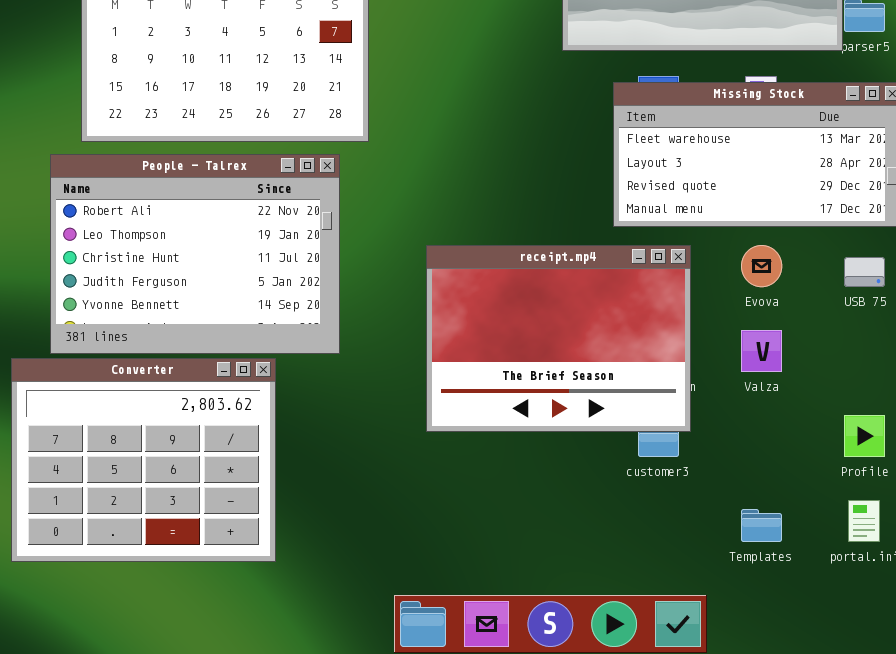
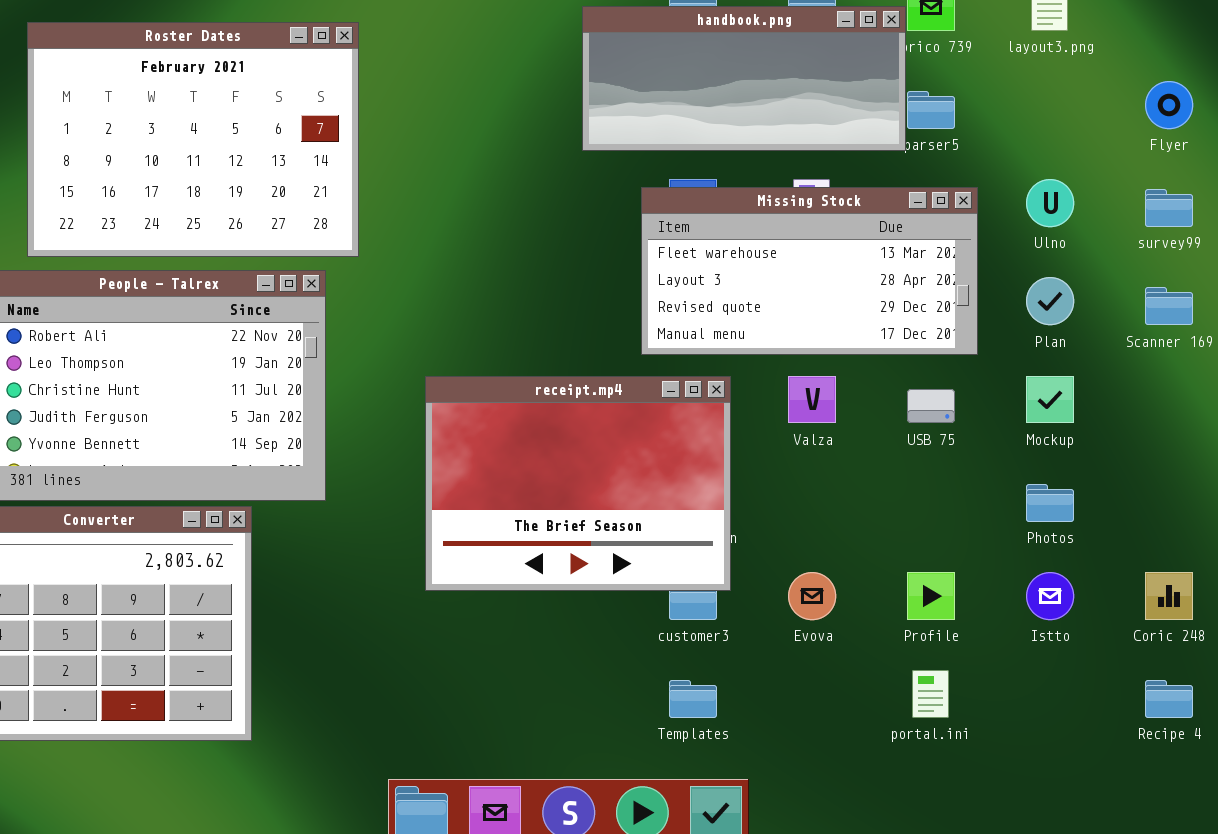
Evova: [741,245,782,287] -> [788,572,836,620], moved
Valza: [741,330,782,372] -> [788,376,836,423], moved
Templates: [741,509,782,542] -> [669,680,717,718], moved

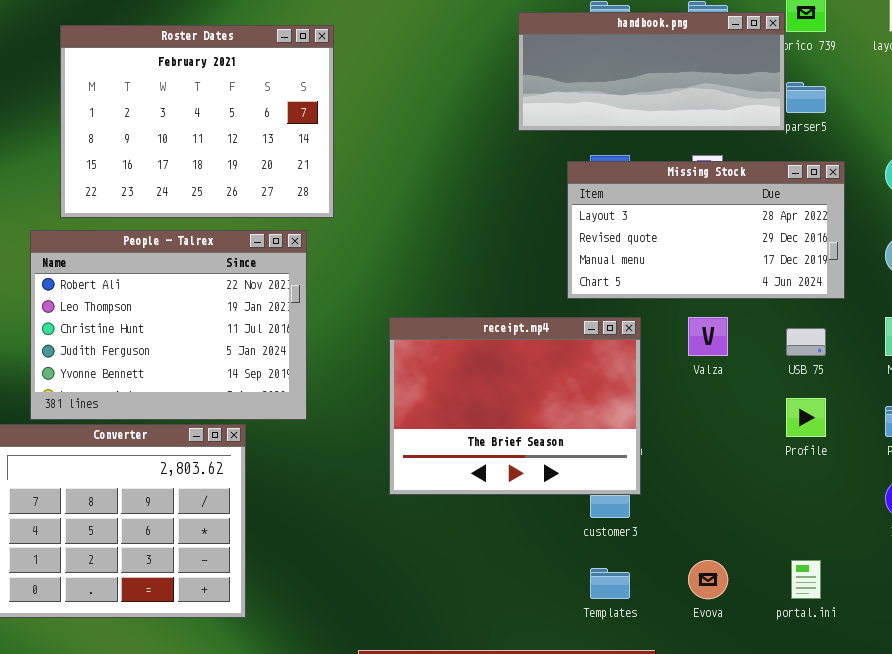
Missing Stock: [641,187,978,355] -> [567,161,845,299], scrolled down 1 row
Evova: [788,572,836,620] -> [688,560,728,599], moved
Profile: [907,572,955,620] -> [786,398,826,437], moved

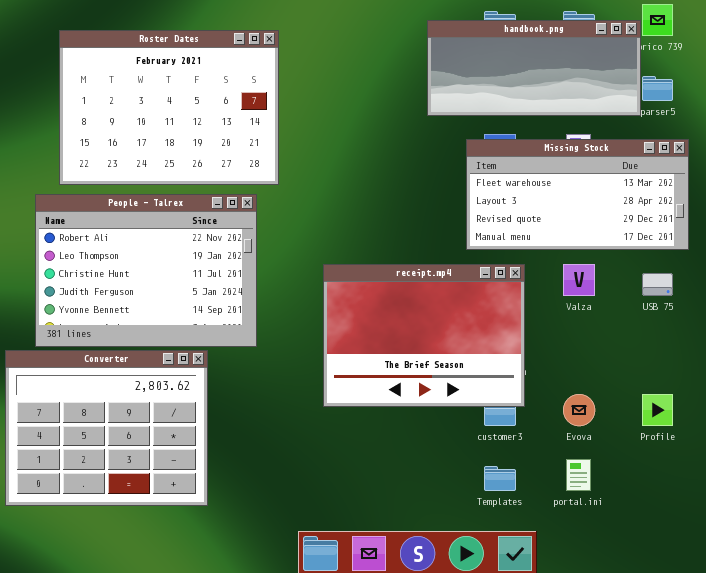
Missing Stock: [567,161,845,299] -> [466,139,689,250], scrolled up 1 row
Profile: [786,398,826,437] -> [642,394,673,426], moved
Evova: [688,560,728,599] -> [563,394,595,426], moved
portal.ini: [791,560,821,599] -> [566,459,591,491], moved

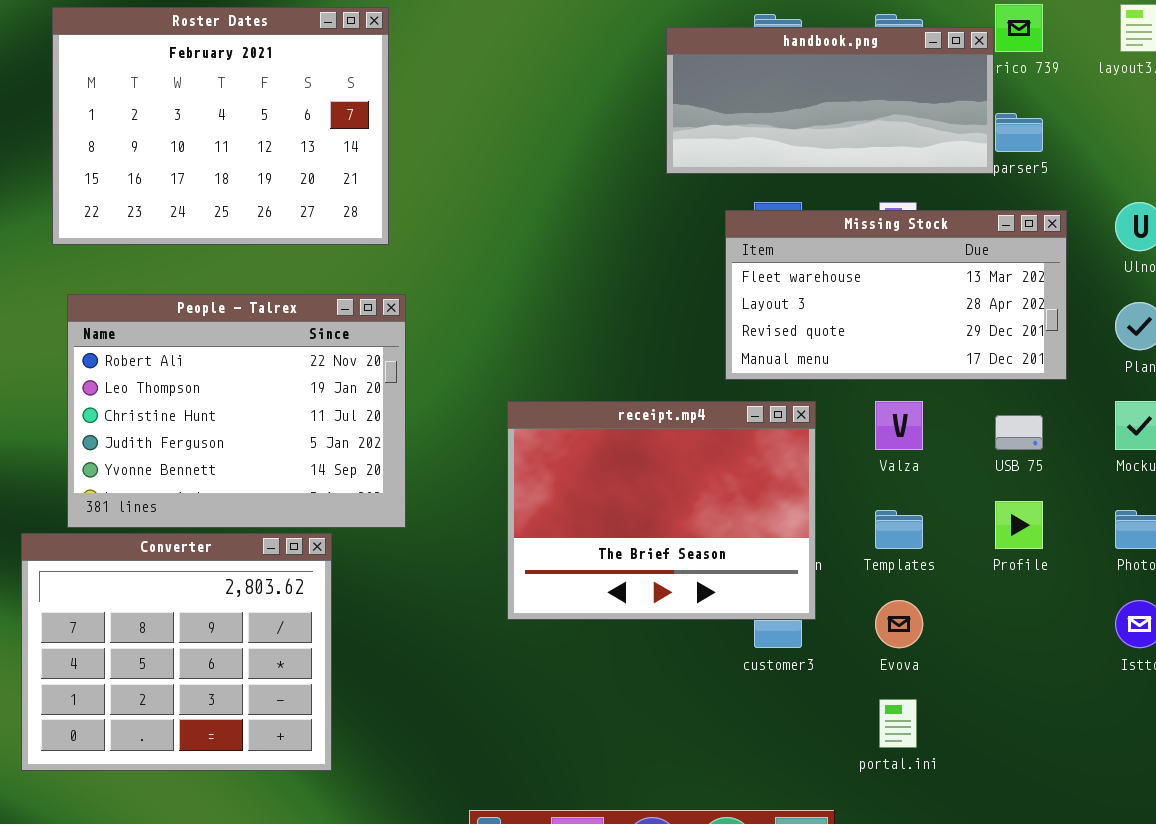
Roster Dates: [59,30,279,185] -> [52,7,389,245], moved
Profile: [642,394,673,426] -> [995,501,1043,549], moved
Templates: [484,466,516,491] -> [875,510,923,549], moved

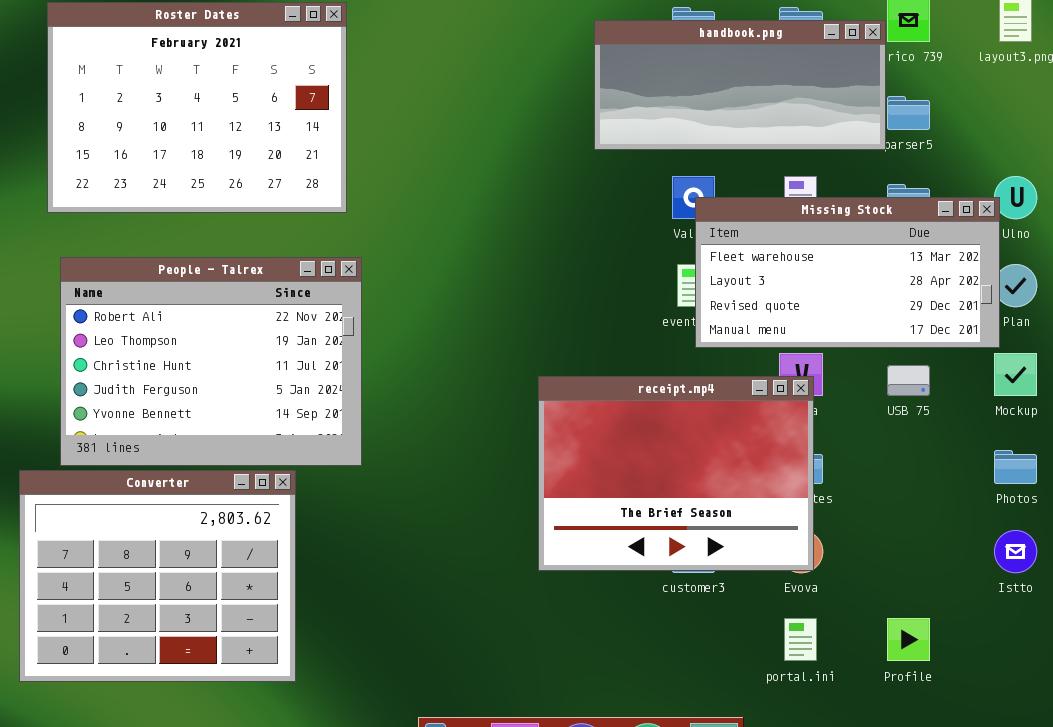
Missing Stock: [725,210,1067,380] -> [695,197,1000,348], moved
receipt.mp4: [507,401,816,620] -> [538,376,814,571], moved
Profile: [995,501,1043,549] -> [887,618,930,661], moved

